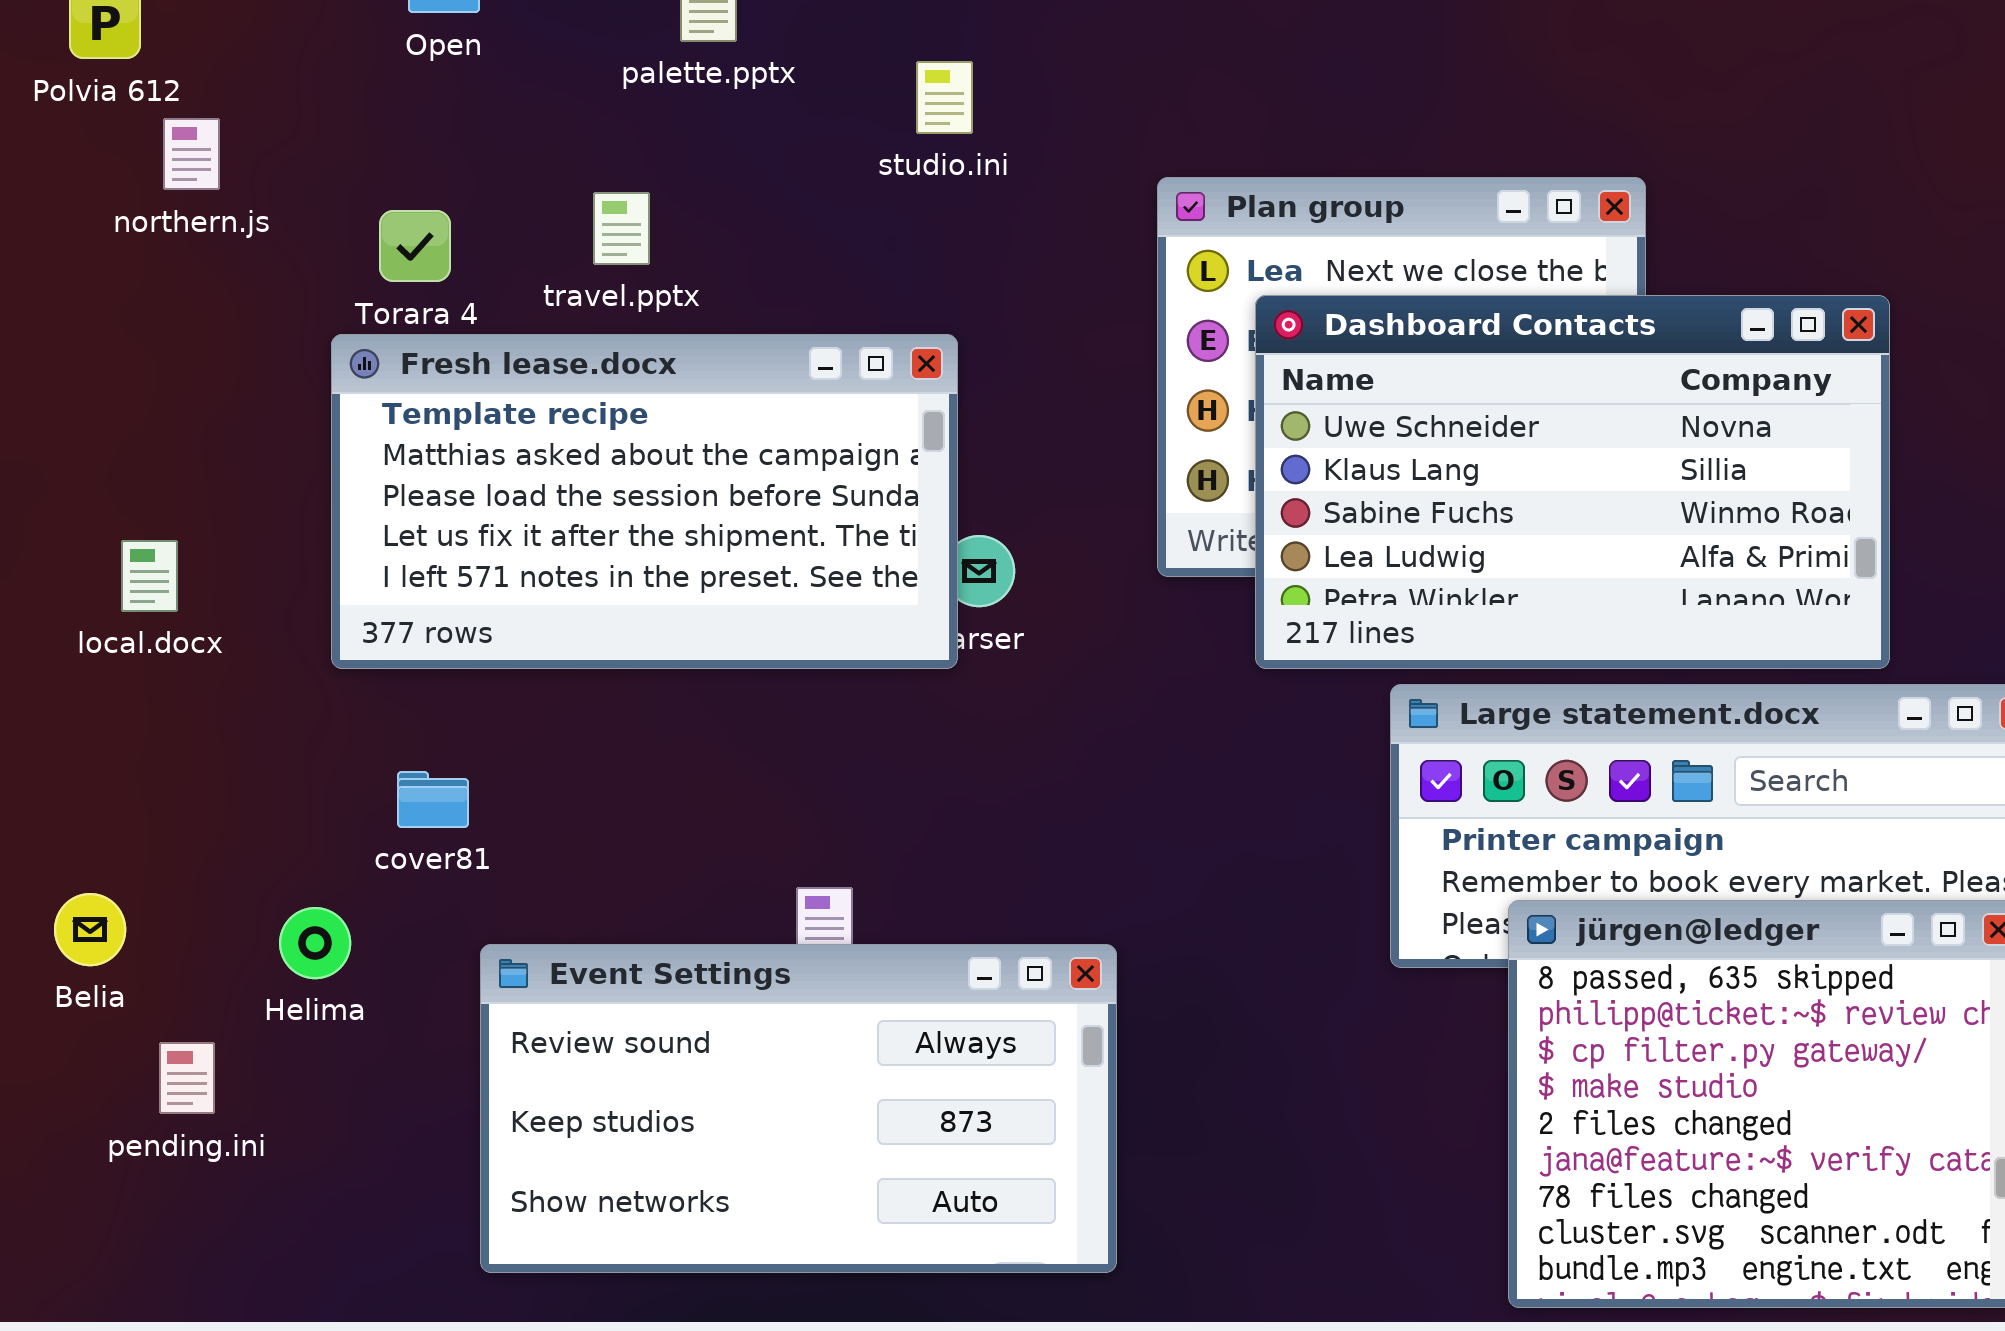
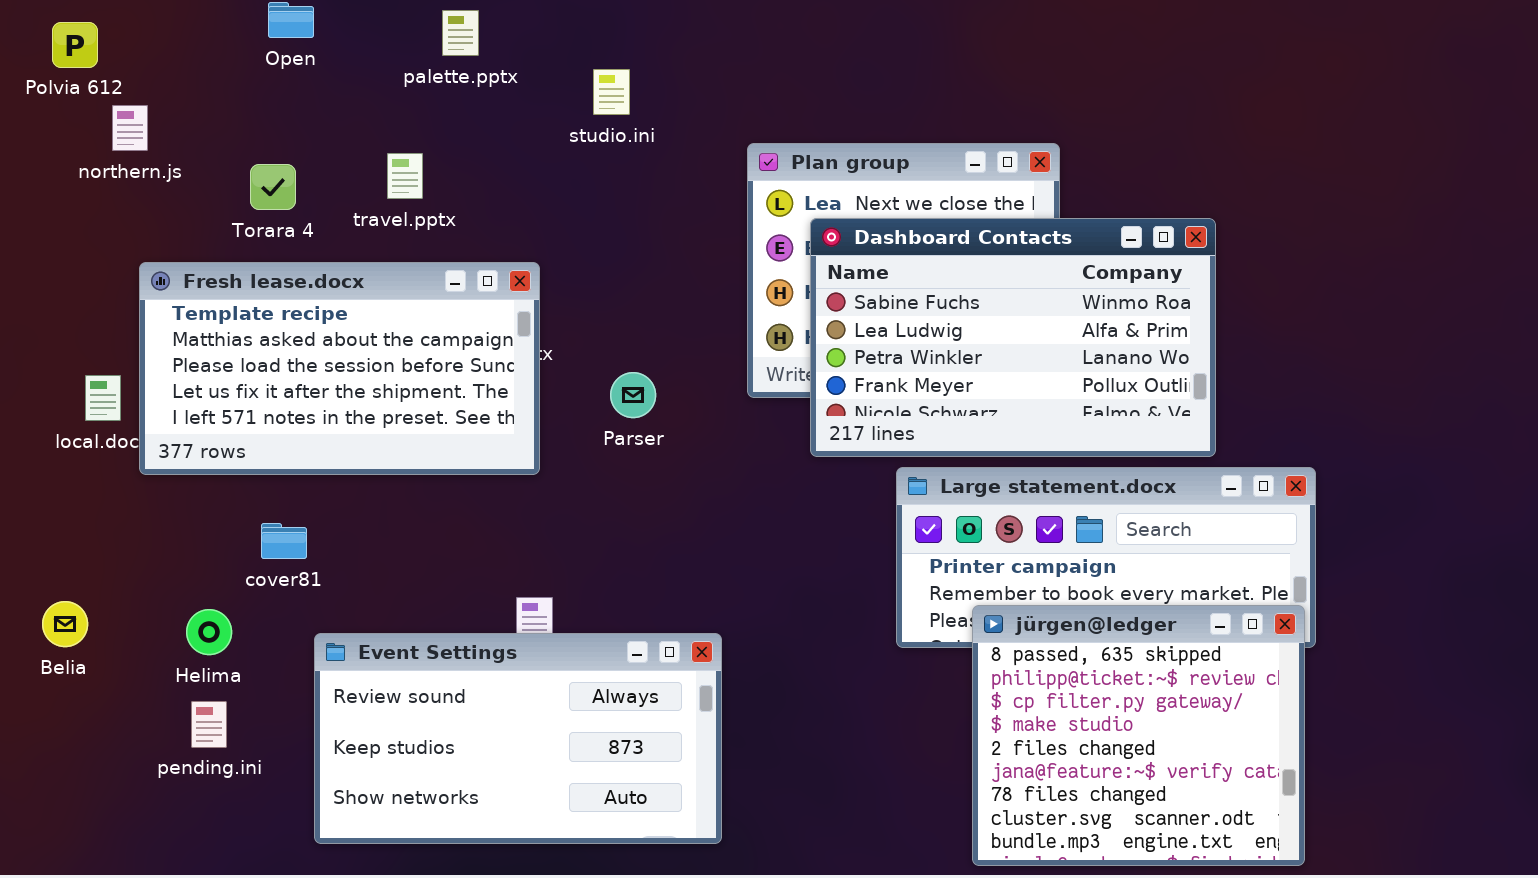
Dashboard Contacts: [1255,295,1890,669] -> [810,218,1216,457], scrolled down 2 rows
Fresh lease.docx: [331,334,958,669] -> [139,262,540,475], moved
pending.ini: [159,1042,215,1114] -> [191,701,227,748], moved

